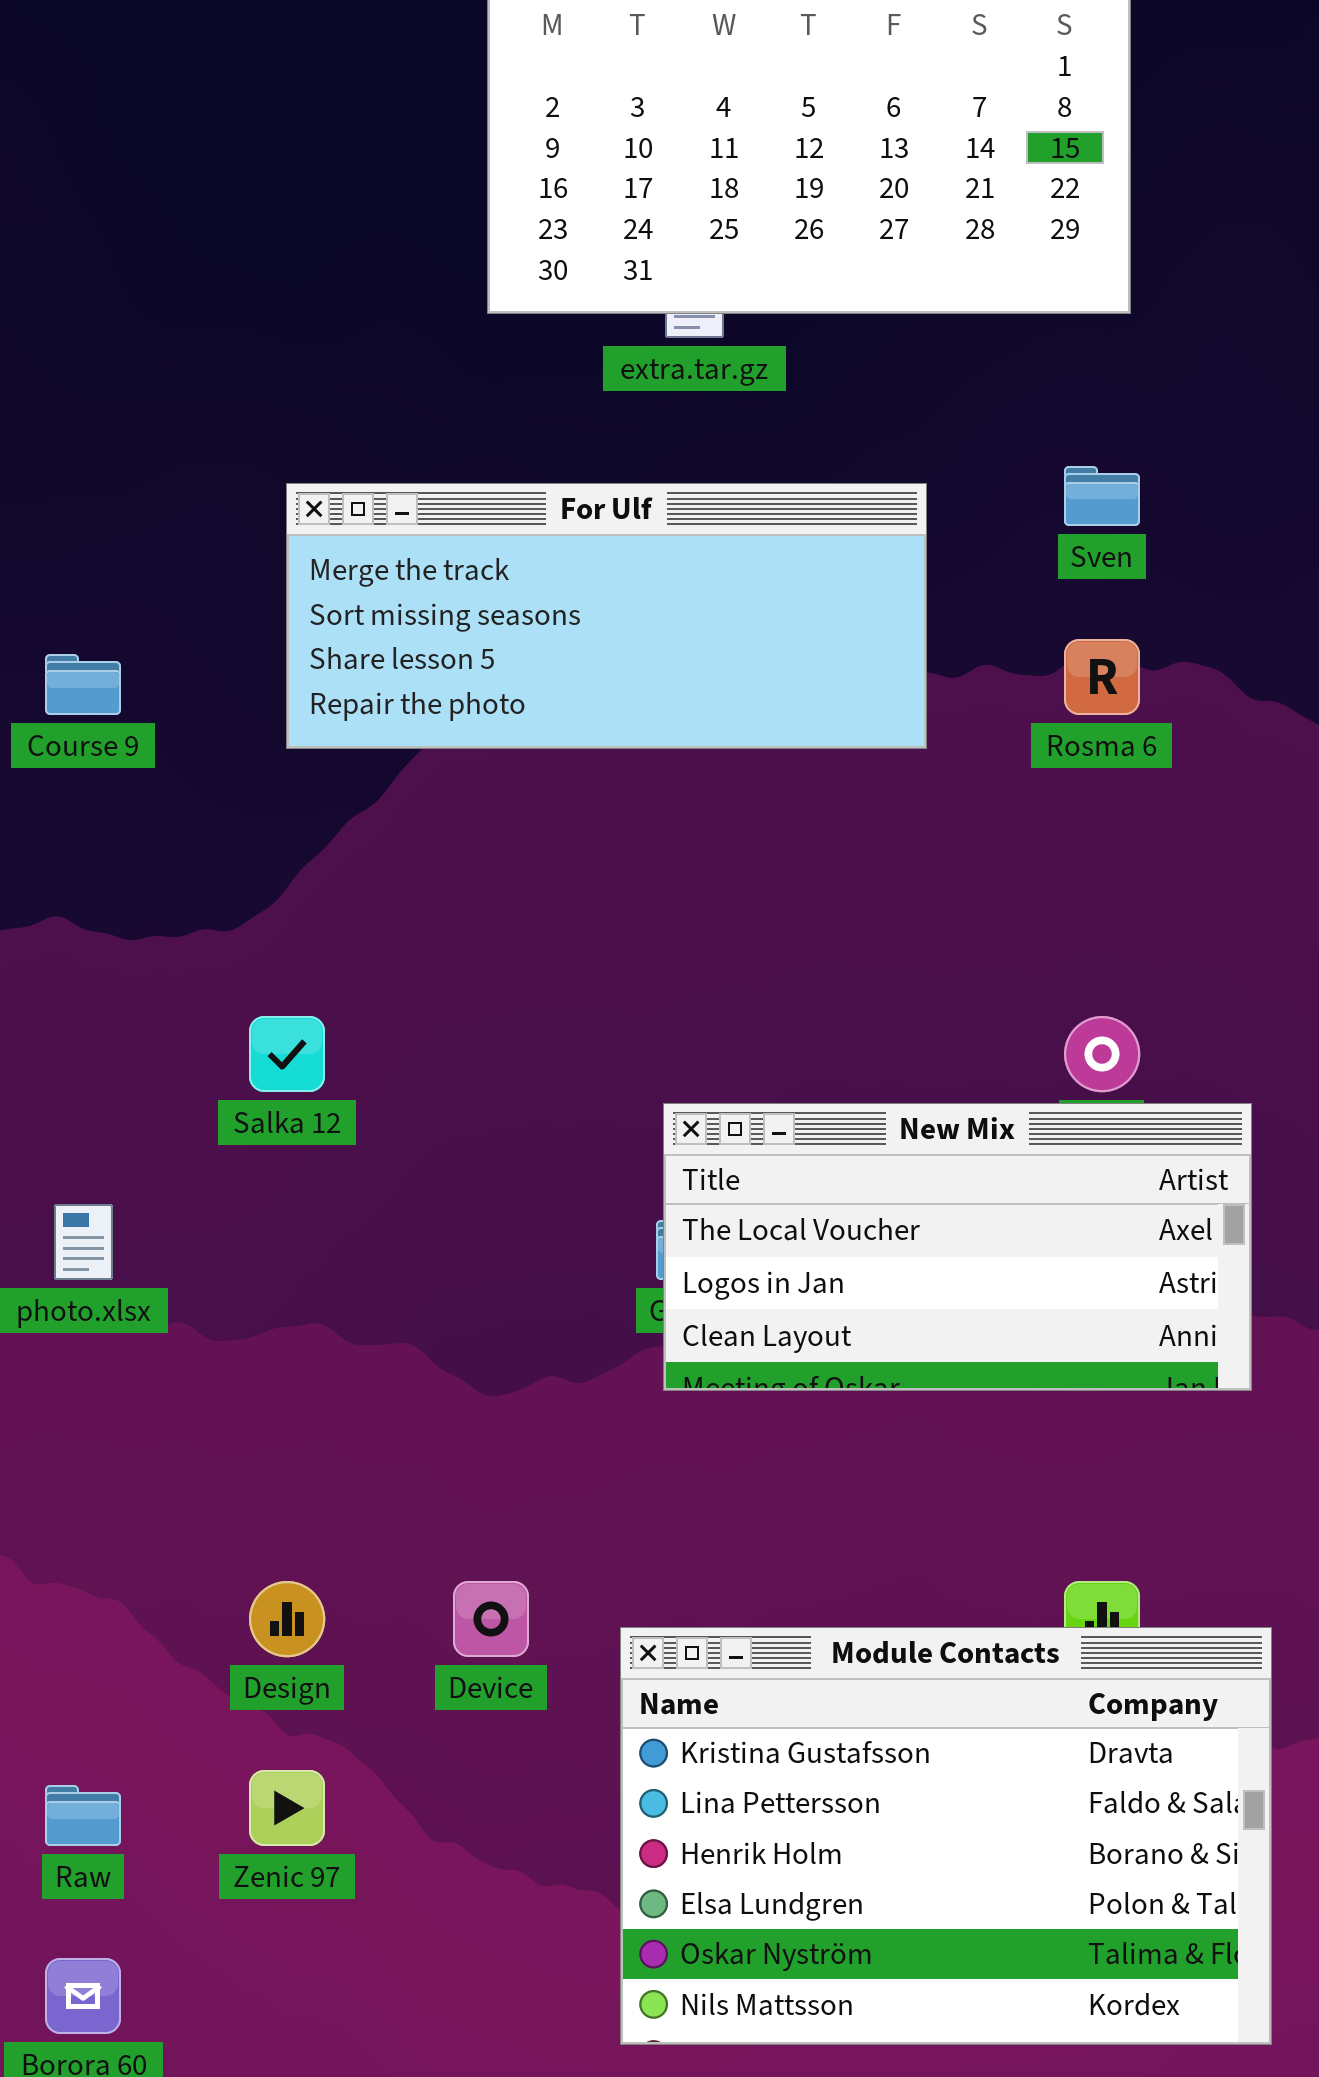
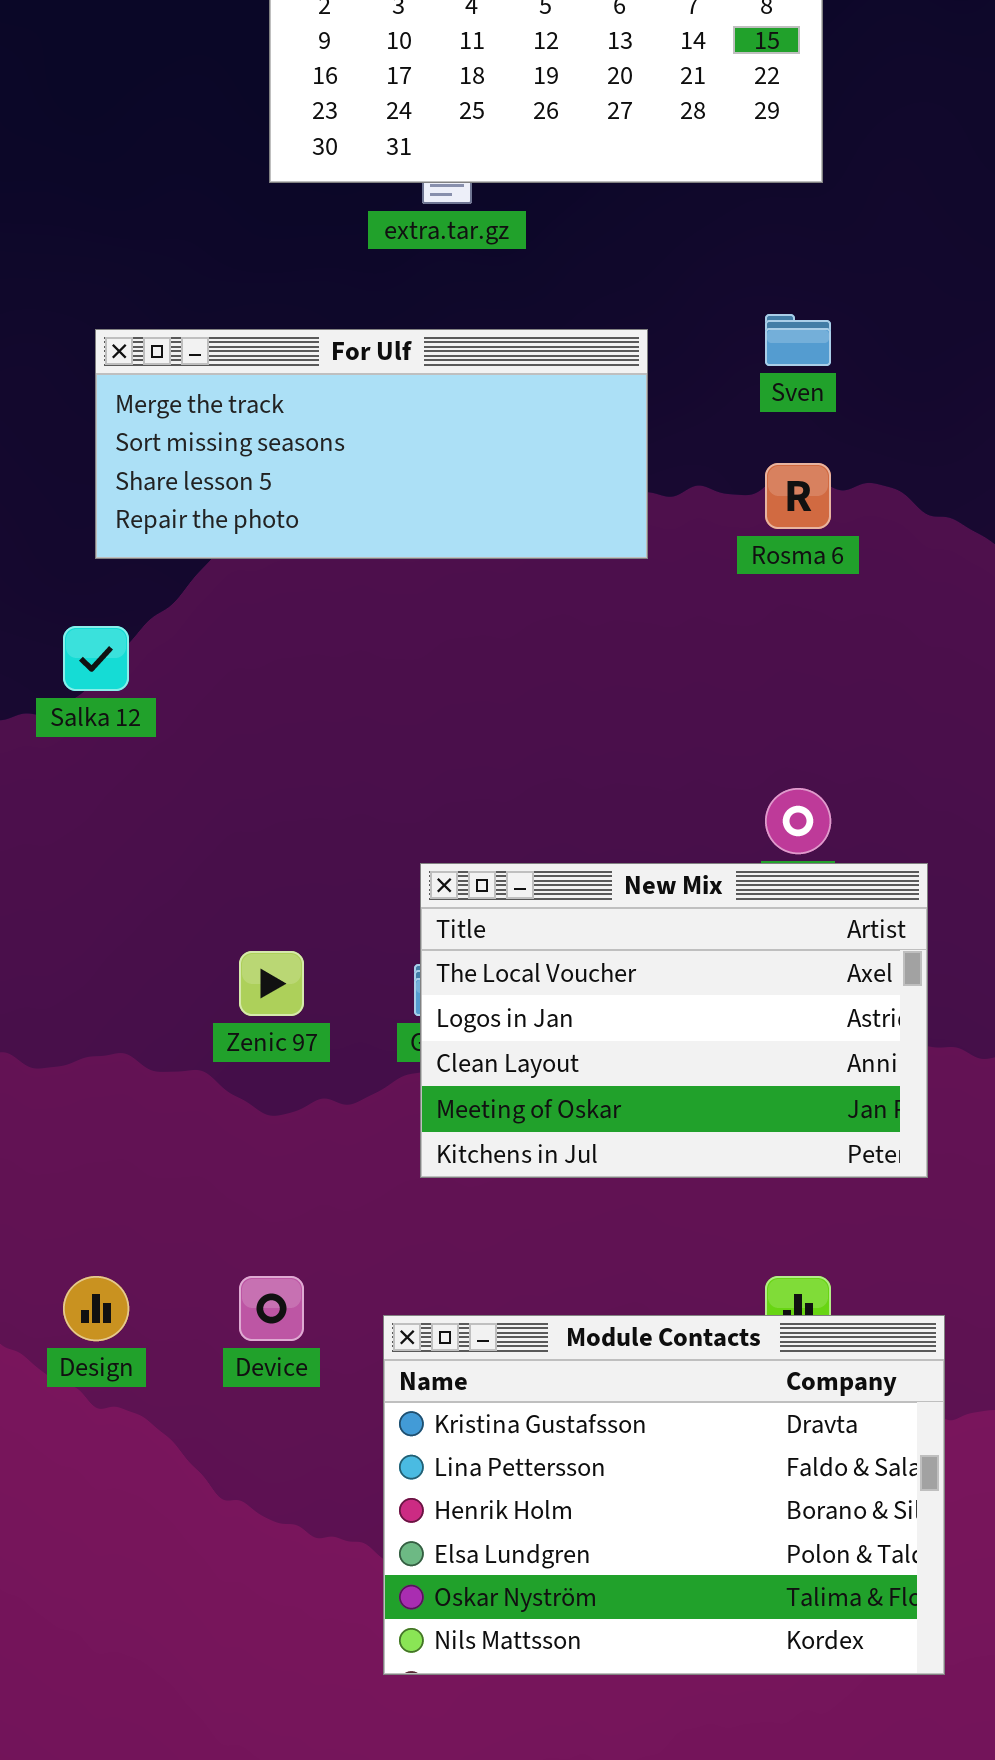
Salka 12: [249,1016,325,1092] -> [63,626,129,691], moved
New Mix: [663,1103,1252,1391] -> [420,863,928,1178], resized
Zenic 97: [249,1770,325,1846] -> [239,951,304,1016], moved

